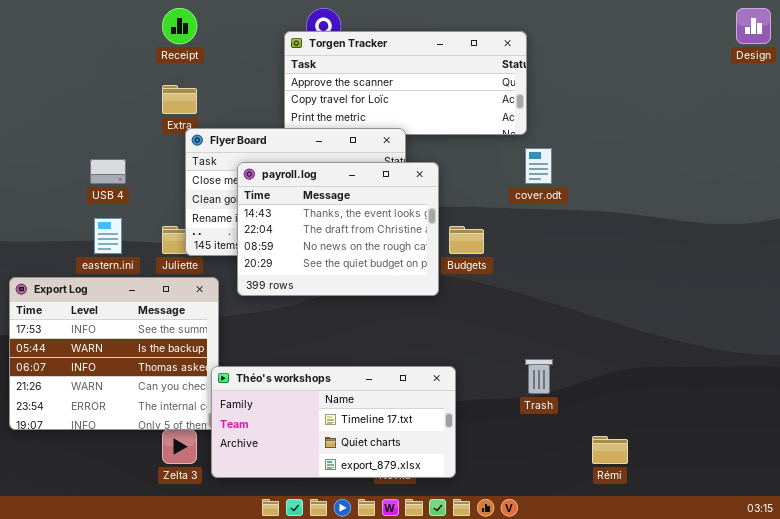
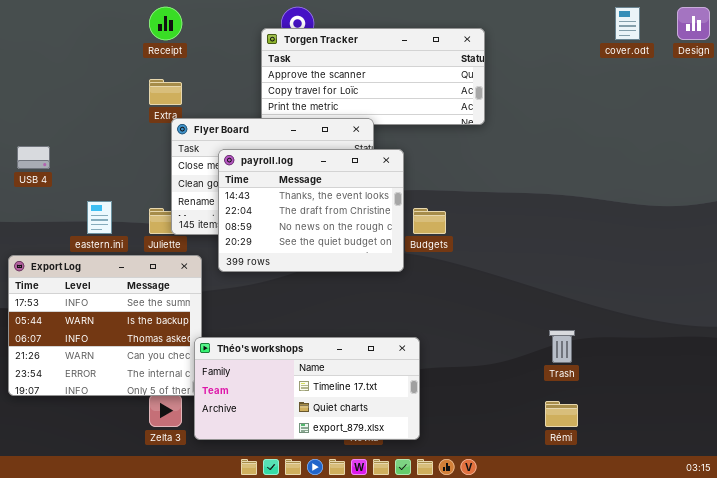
cover.odt: [525,148,552,184] -> [615,7,640,40], moved
USB 4: [90,159,126,184] -> [17,146,50,169], moved
Trash: [525,359,553,394] -> [549,330,575,363], moved

